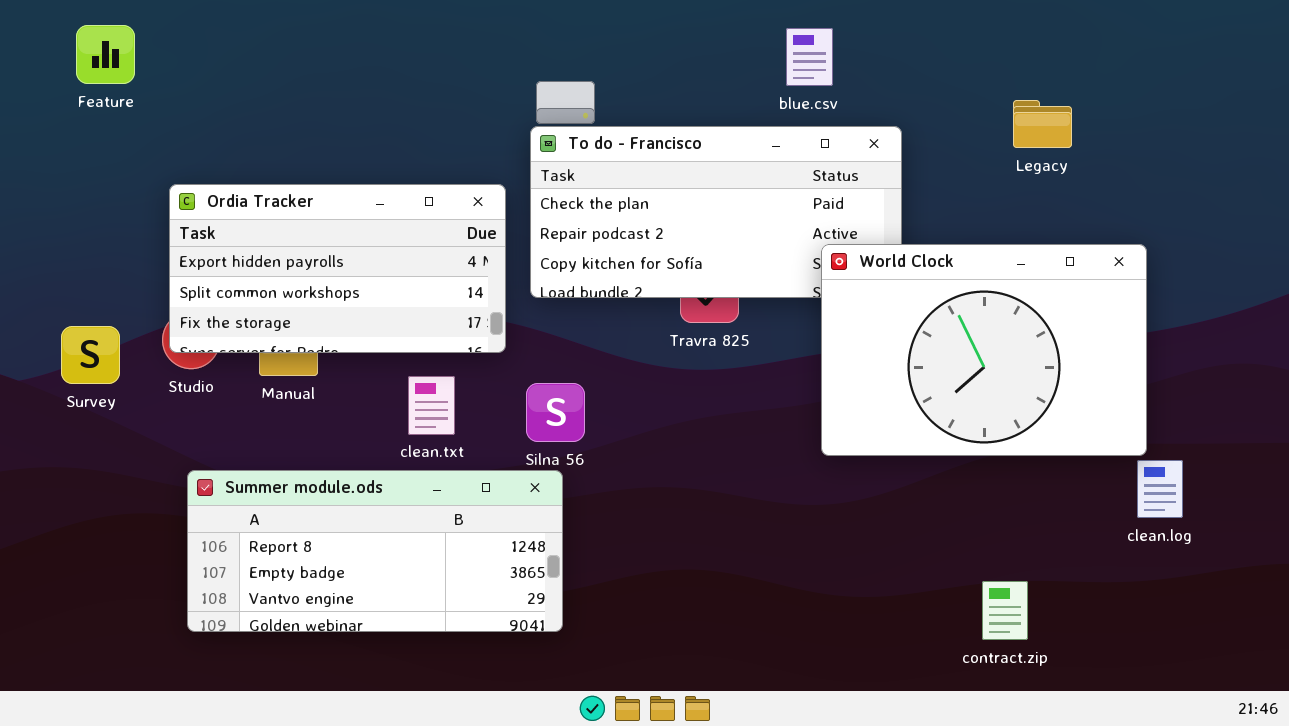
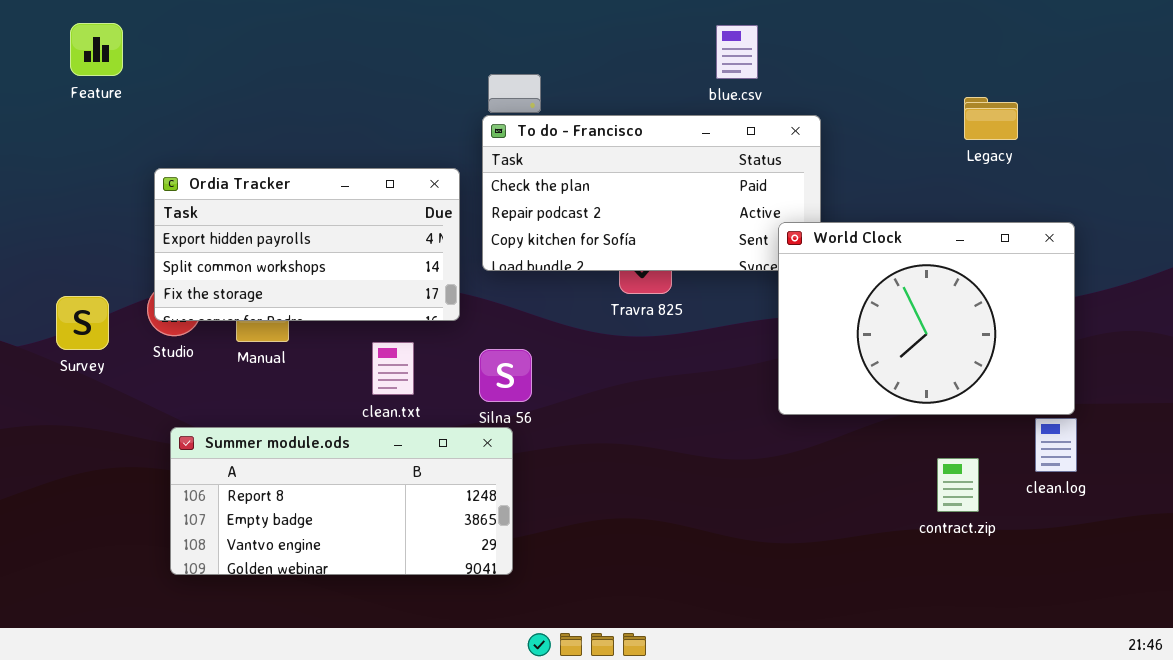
Legacy: [1013,100,1072,148] -> [964,97,1018,140], moved
World Clock: [821,244,1147,456] -> [778,222,1075,415], moved
contract.zip: [982,581,1028,640] -> [937,458,979,512], moved

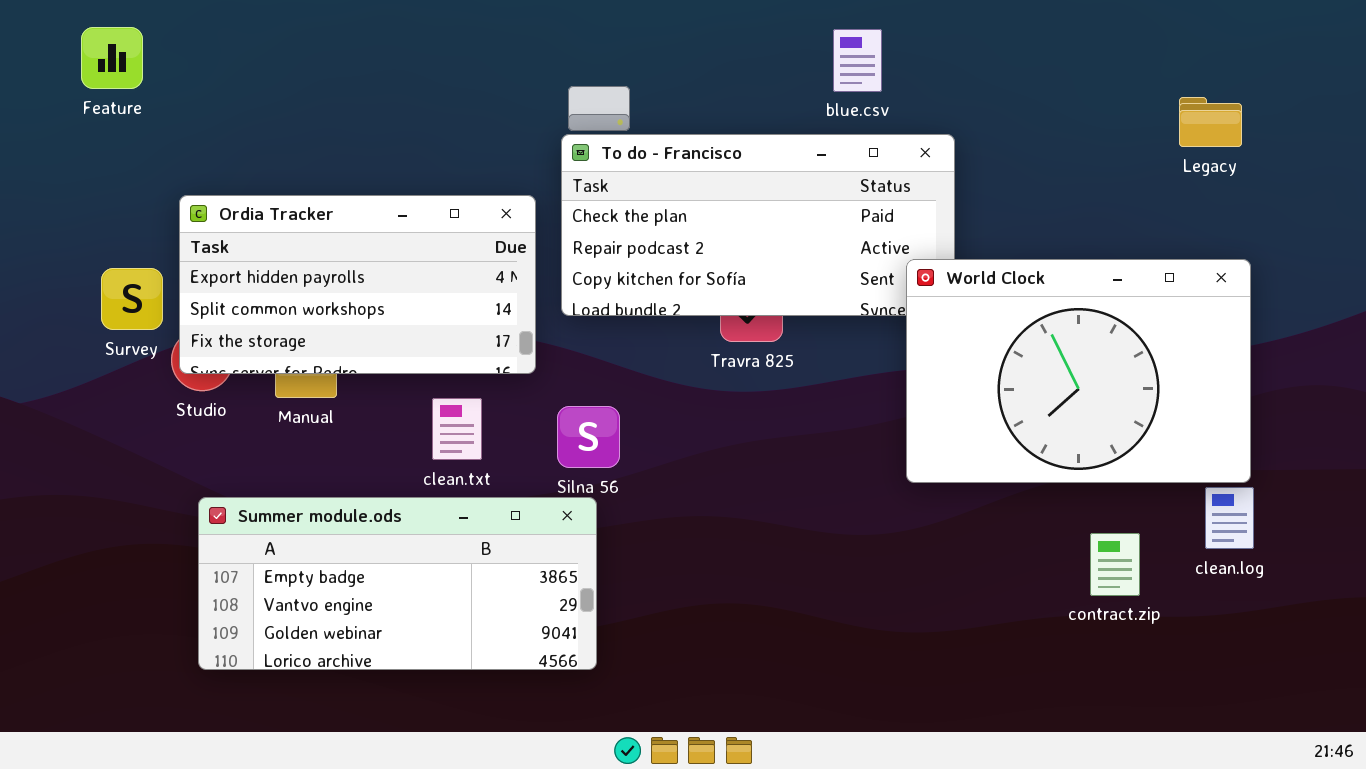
Legacy: [964,97,1018,140] -> [1179,97,1242,147], moved
Survey: [56,296,109,350] -> [101,268,163,330], moved
Summer module.ods: [170,427,513,575] -> [198,497,597,670], scrolled down 1 row

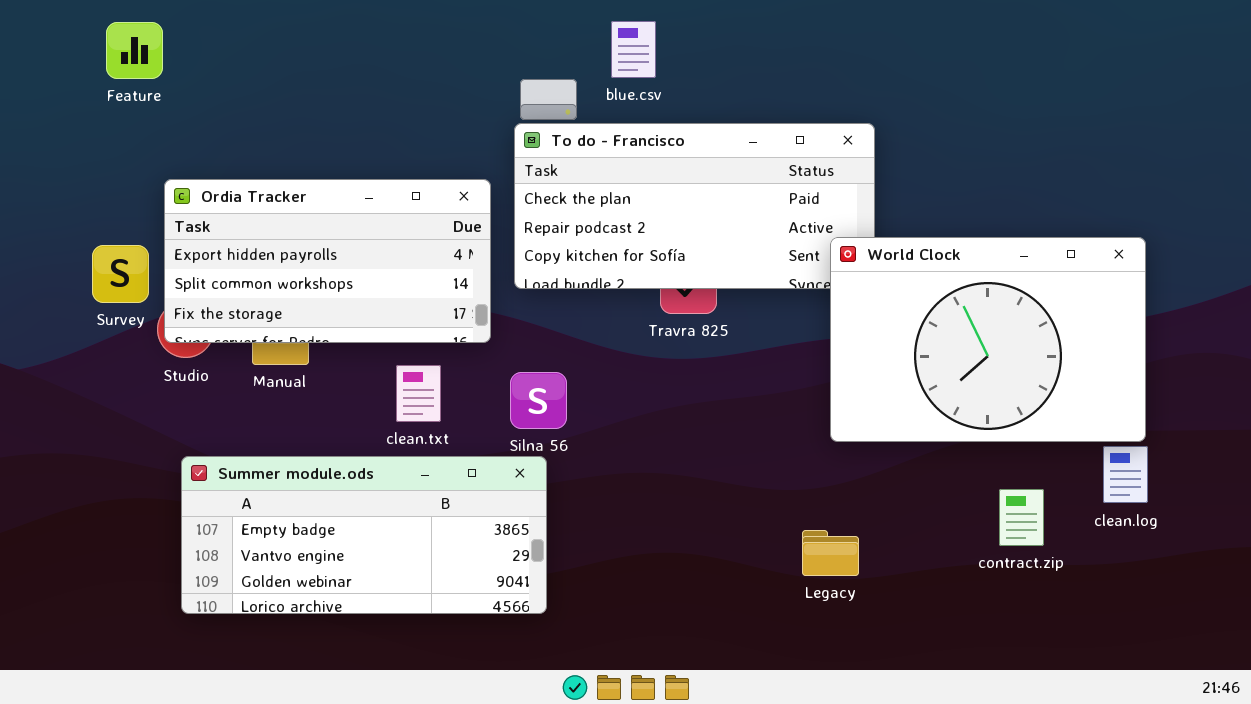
Feature: [81,27,143,89] -> [106,22,163,79], moved
blue.csv: [833,29,882,92] -> [611,21,656,78], moved
Legacy: [1179,97,1242,147] -> [802,530,859,576], moved

